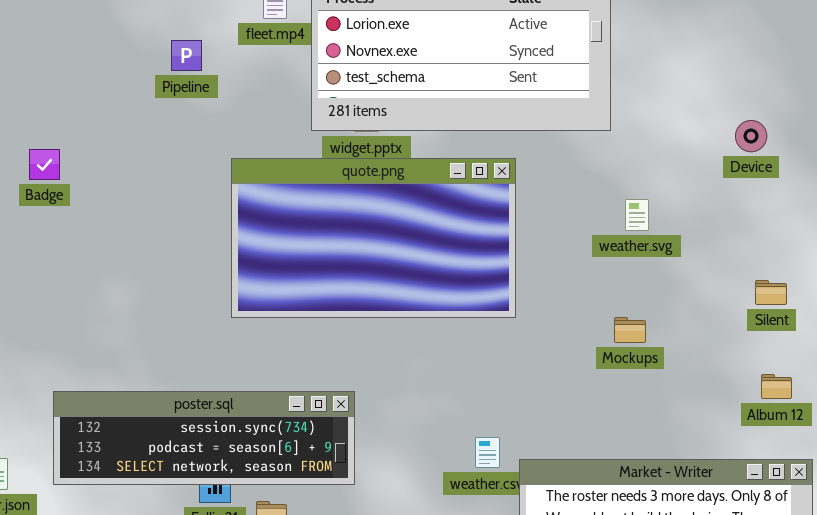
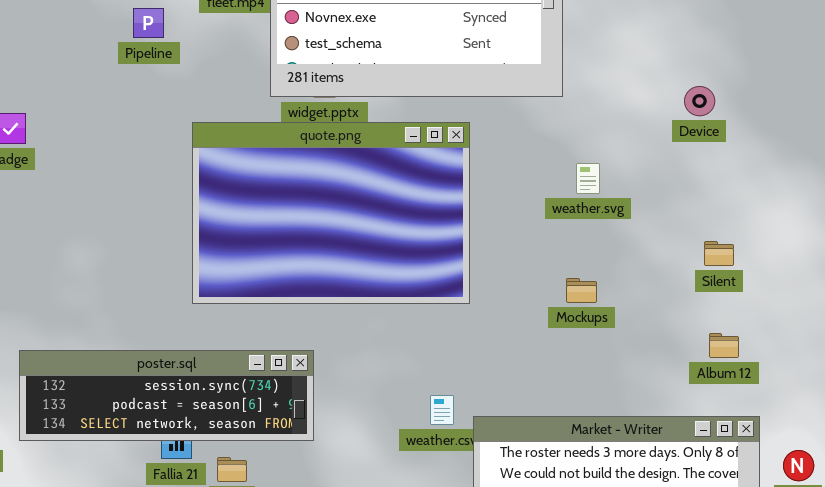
quote.png: [231,158,516,318] -> [192,122,470,304], resized

